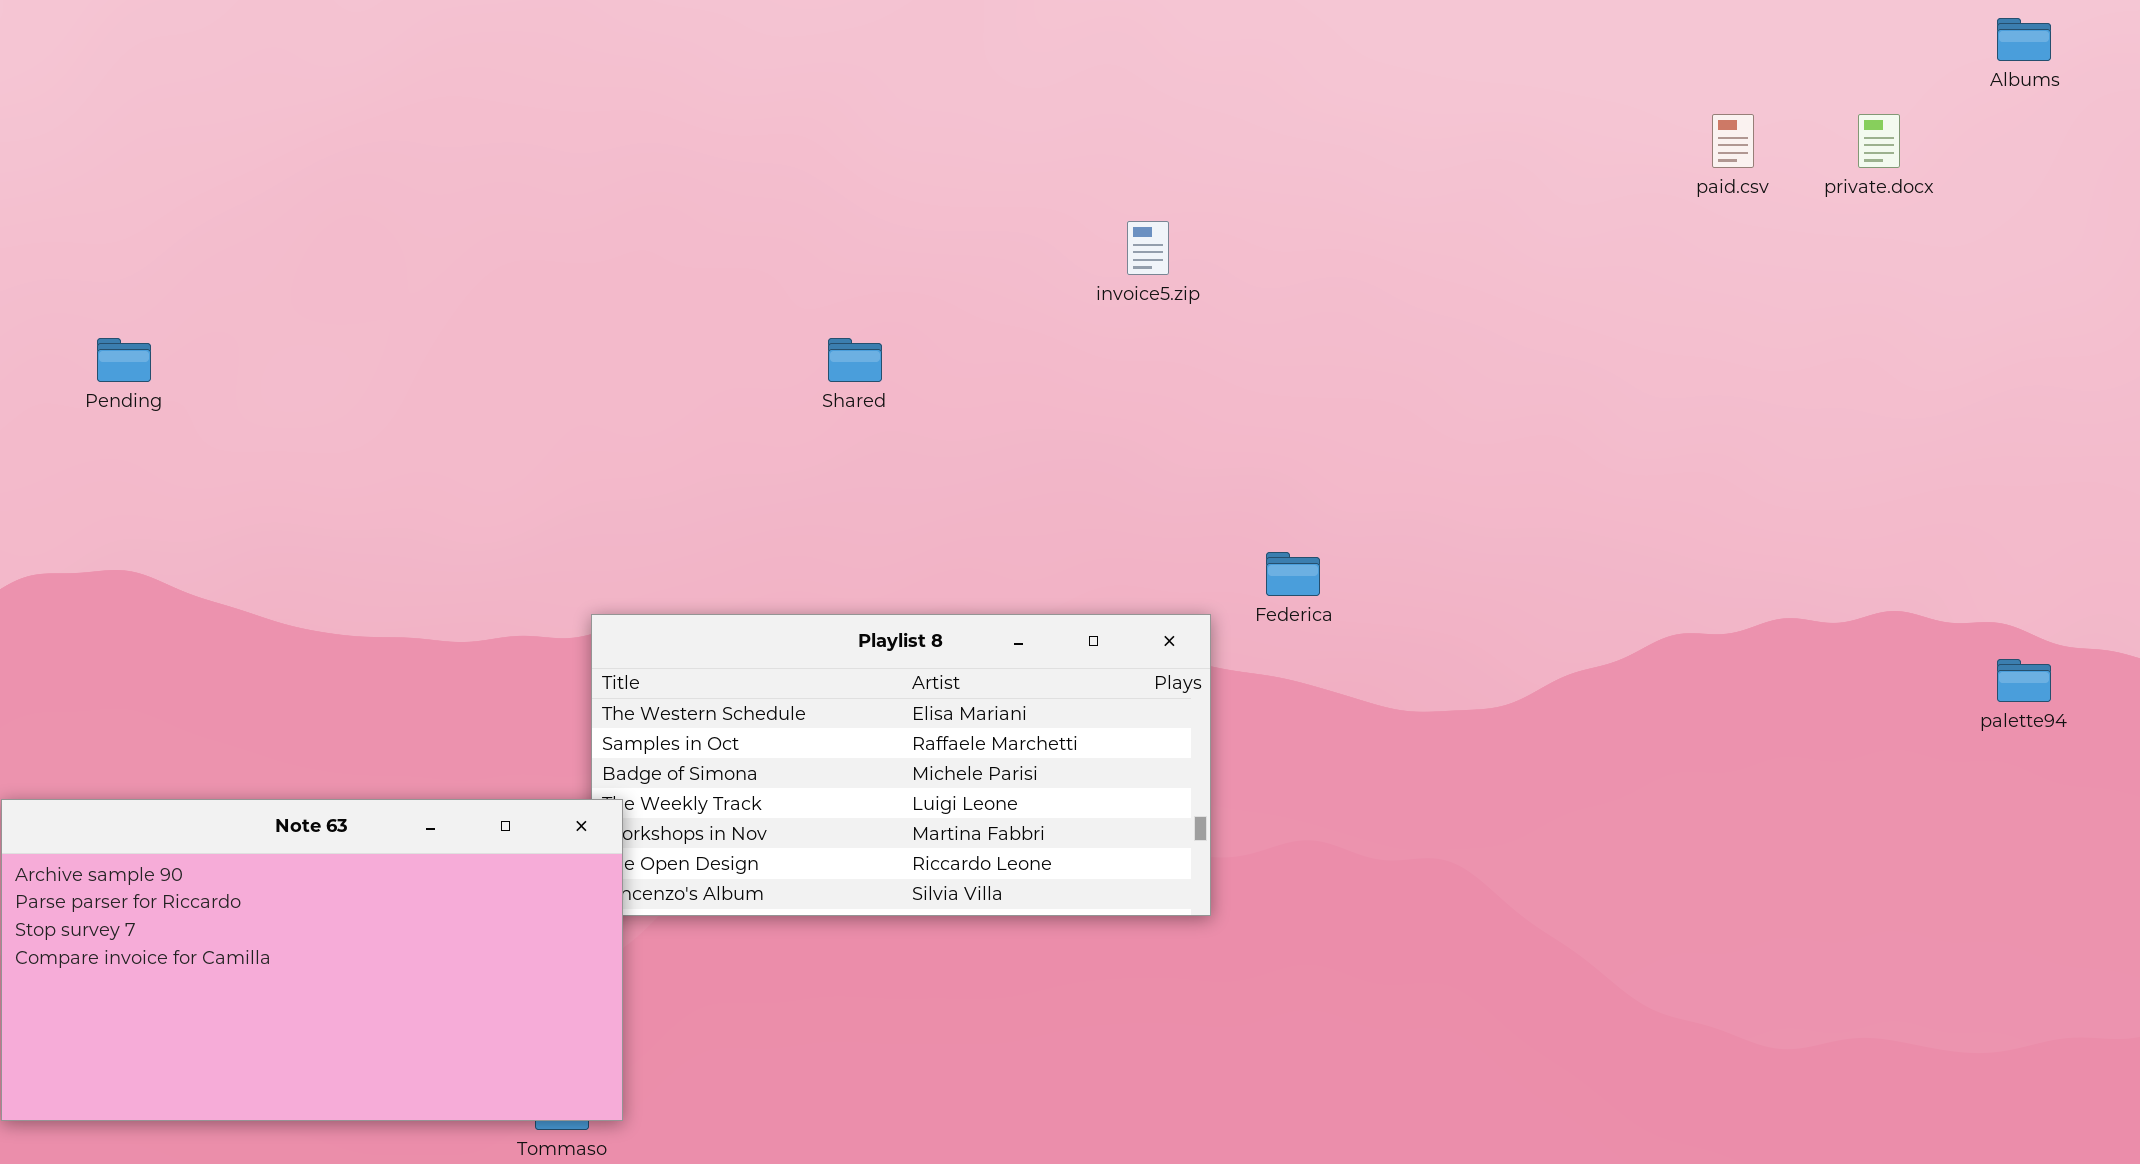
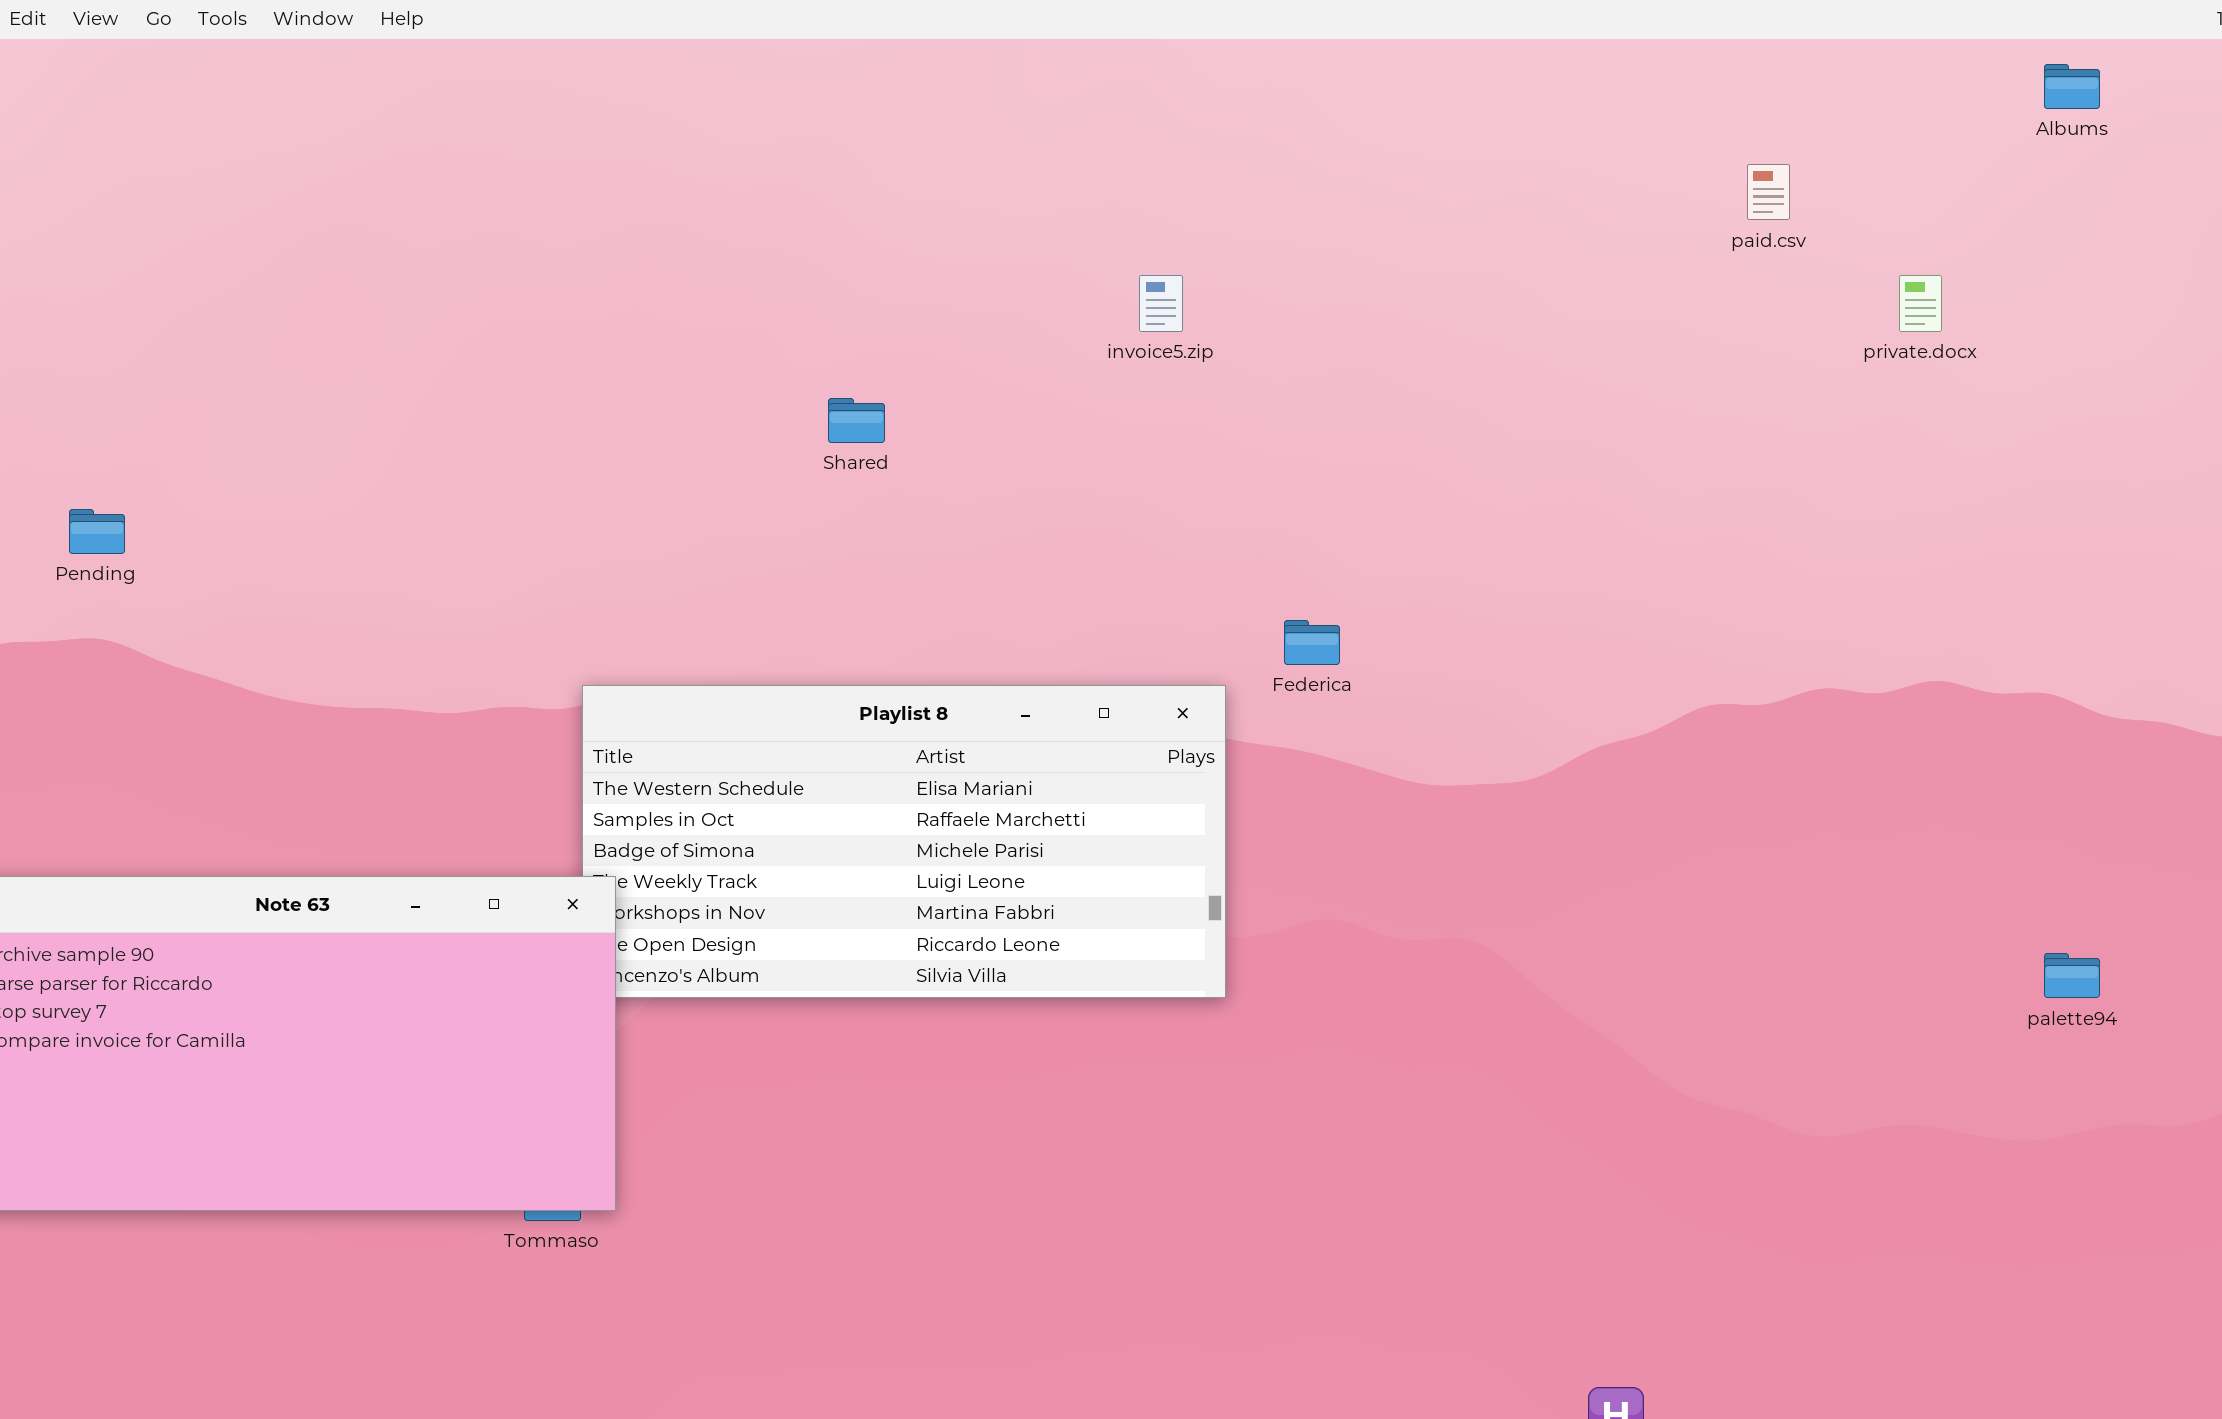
private.docx: [1858,114,1900,168] -> [1899,275,1942,332], moved
Pending: [97,338,151,382] -> [69,509,125,554], moved
palette94: [1997,659,2051,702] -> [2044,953,2100,998], moved

